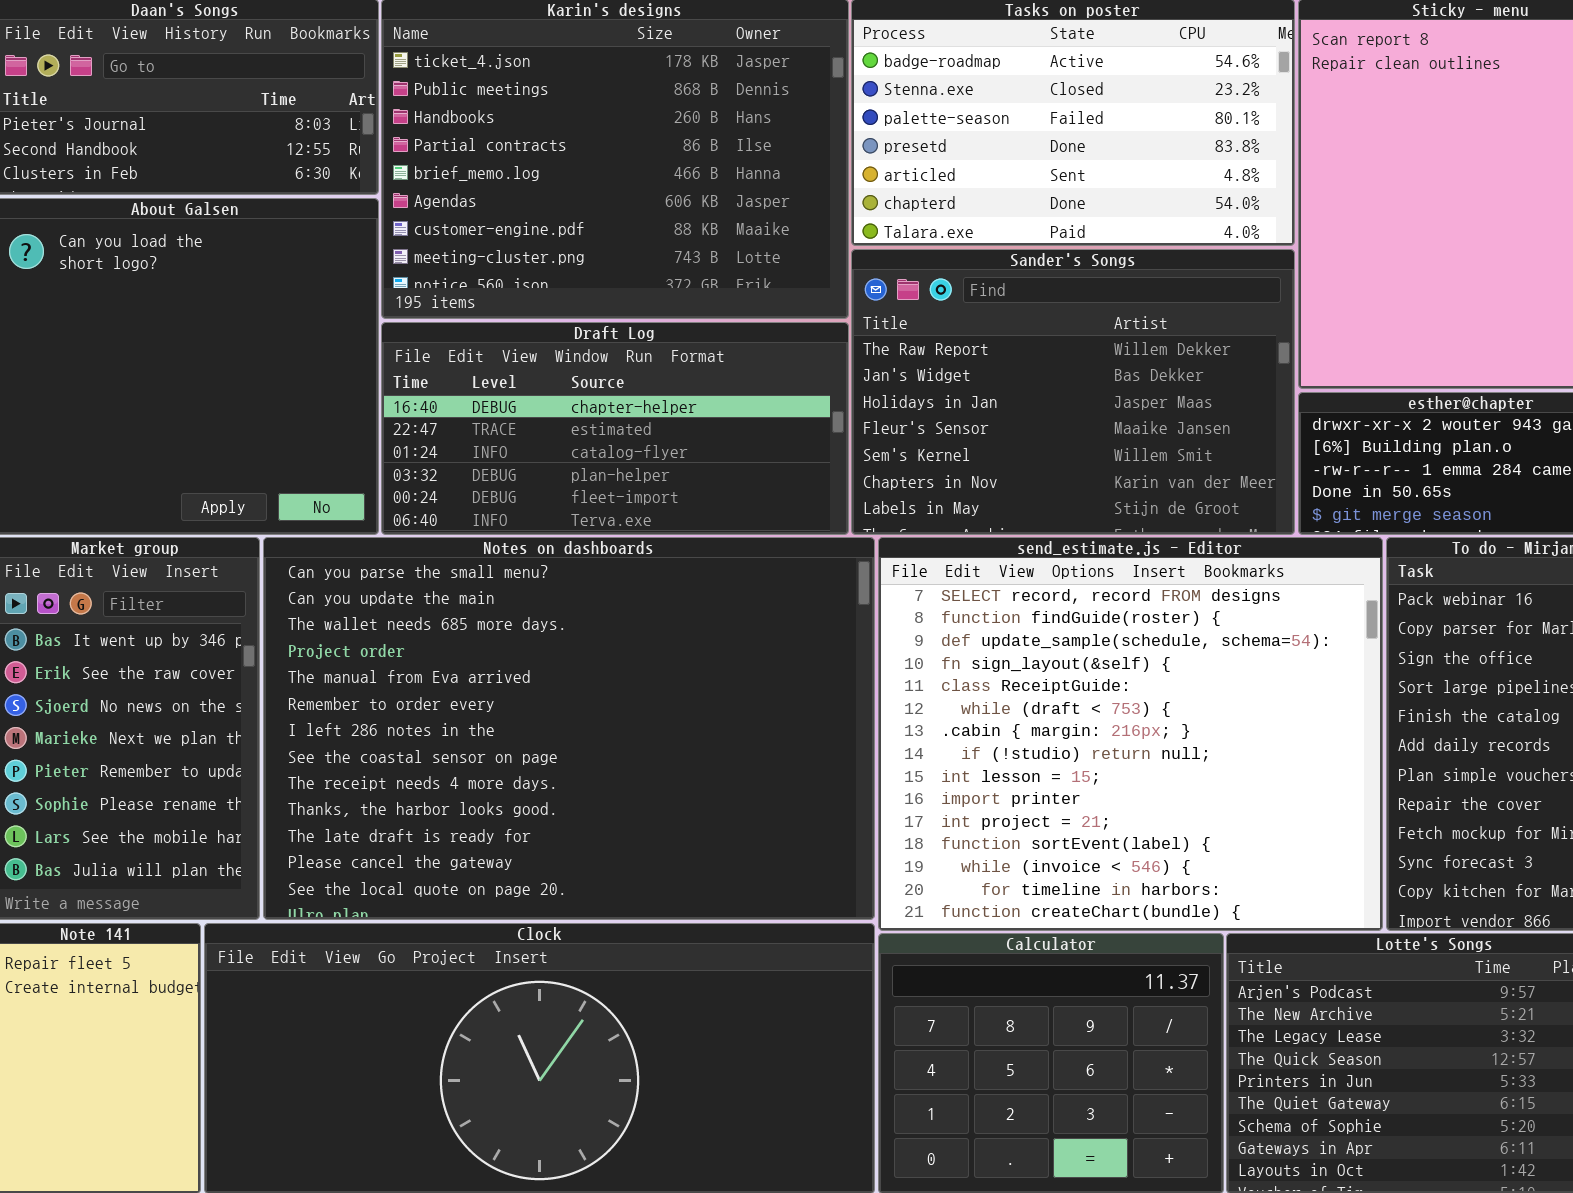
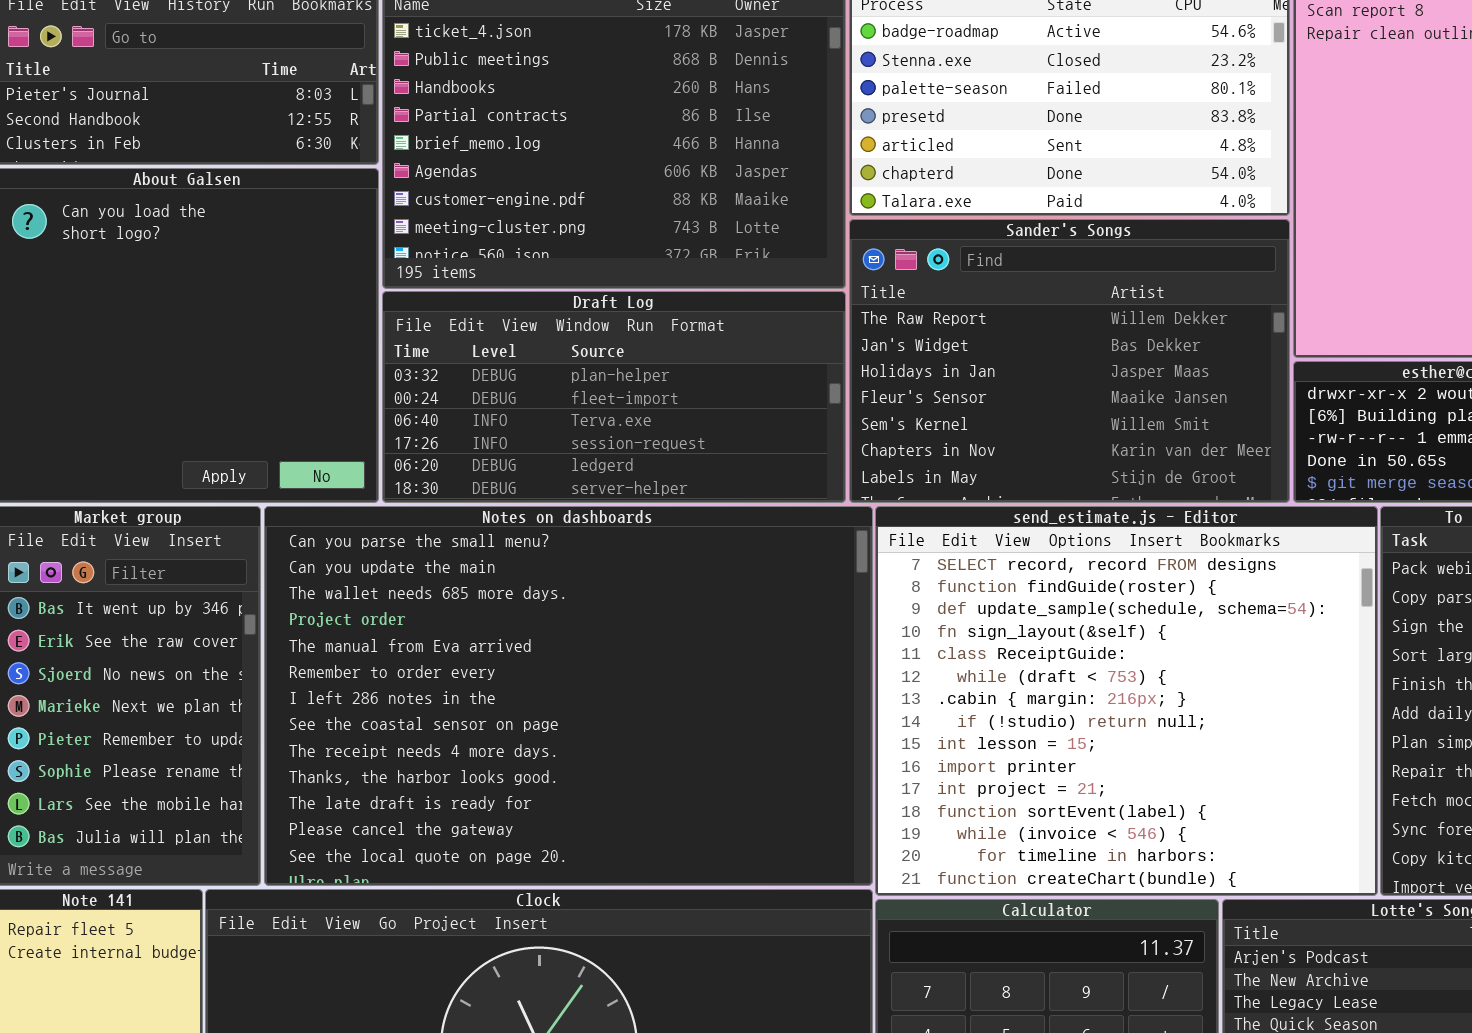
Draft Log: [381,322,849,535] -> [382,291,846,503], scrolled down 3 rows

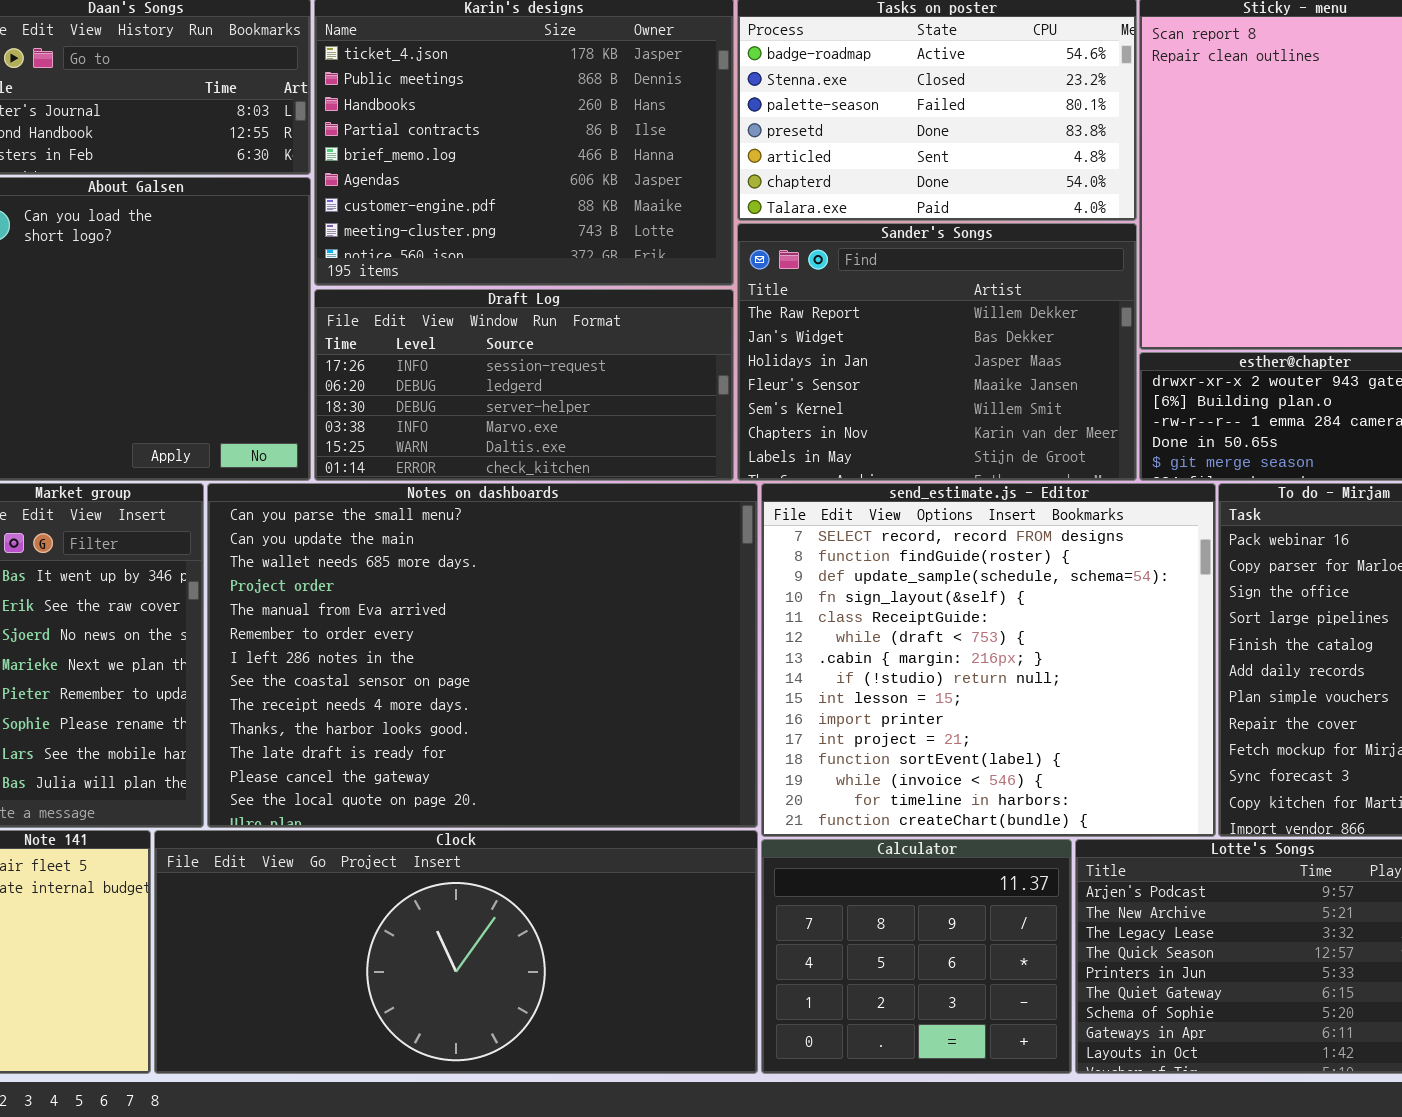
Draft Log: [382,291,846,503] -> [314,289,734,481], scrolled down 3 rows

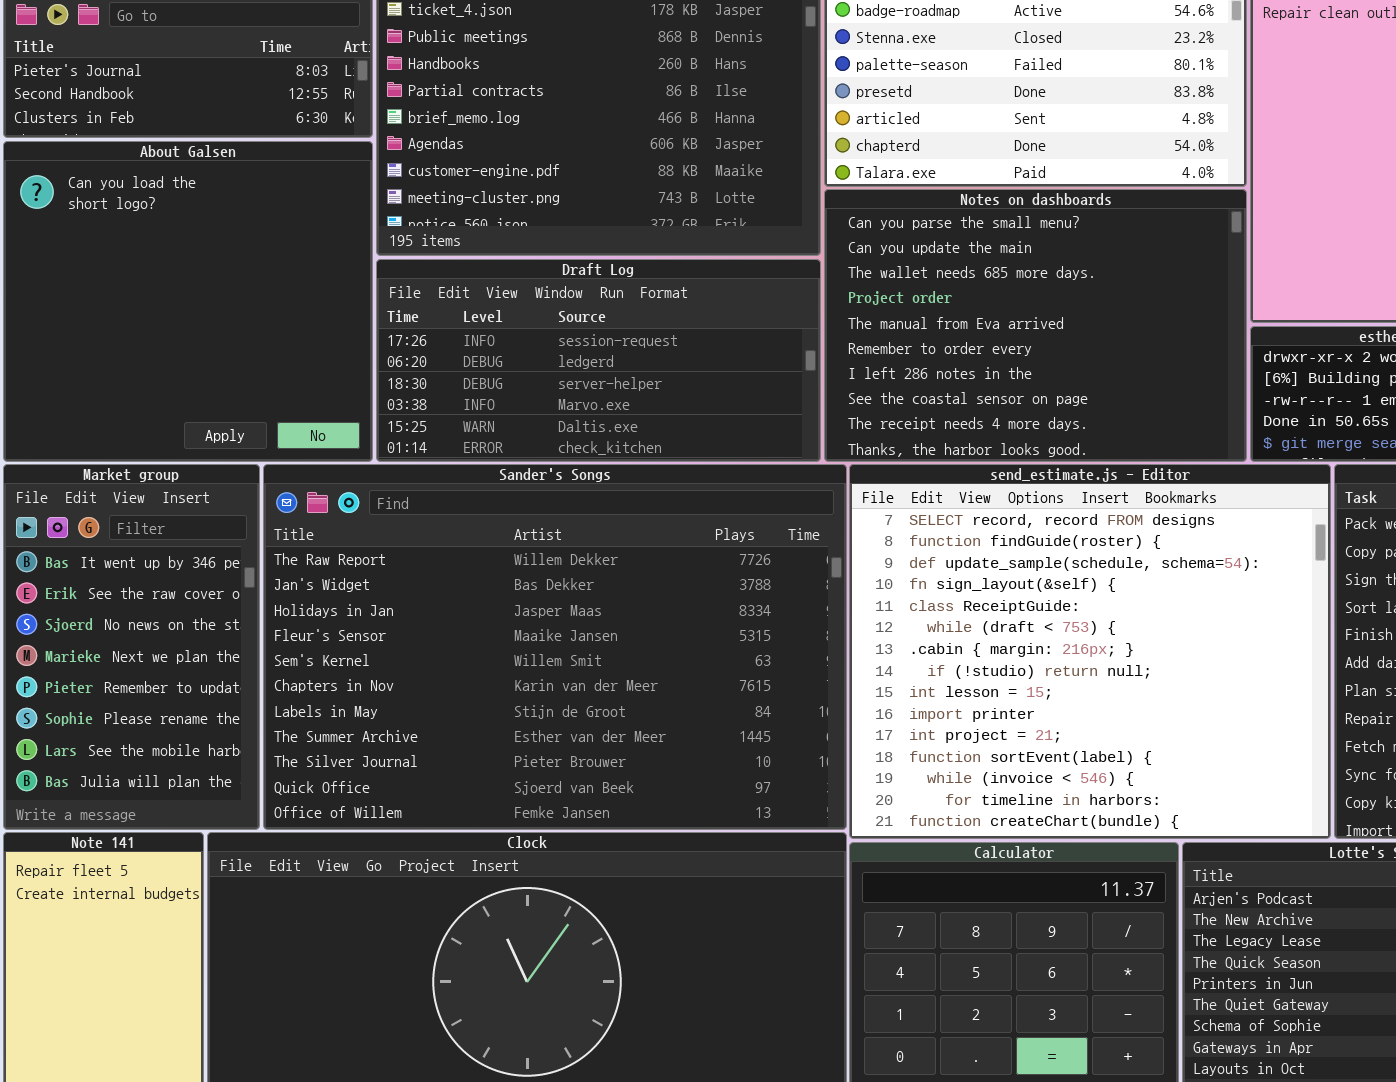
Sander's Songs: [737,223,1137,481] -> [263,464,847,830], moved, resized
Notes on dashboards: [207,483,758,828] -> [824,189,1247,462], moved, resized

